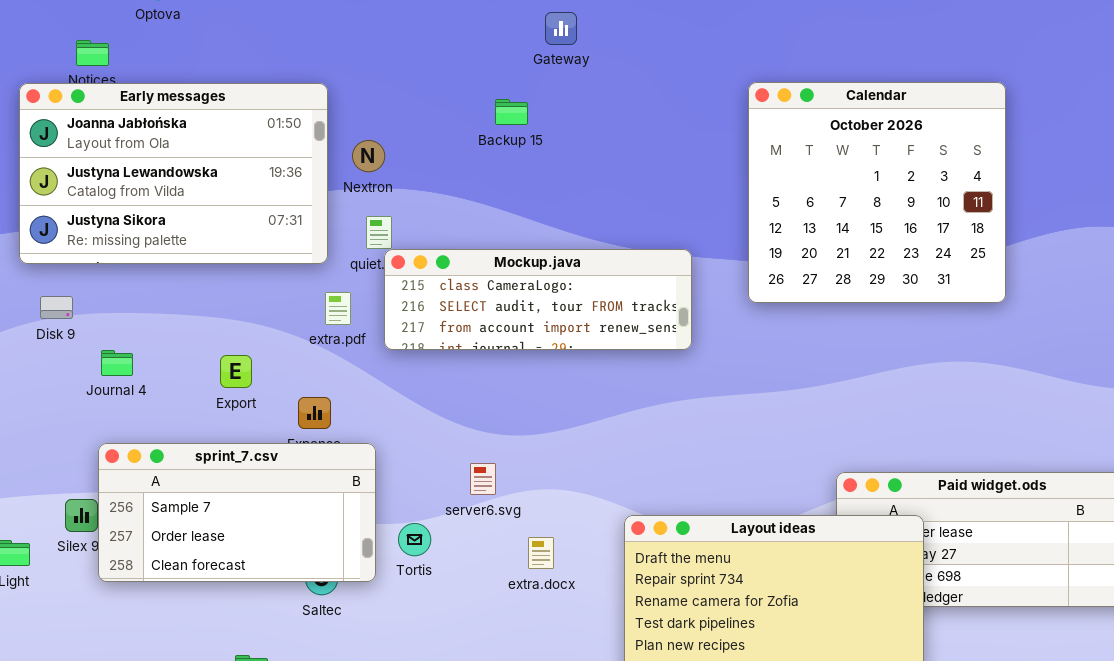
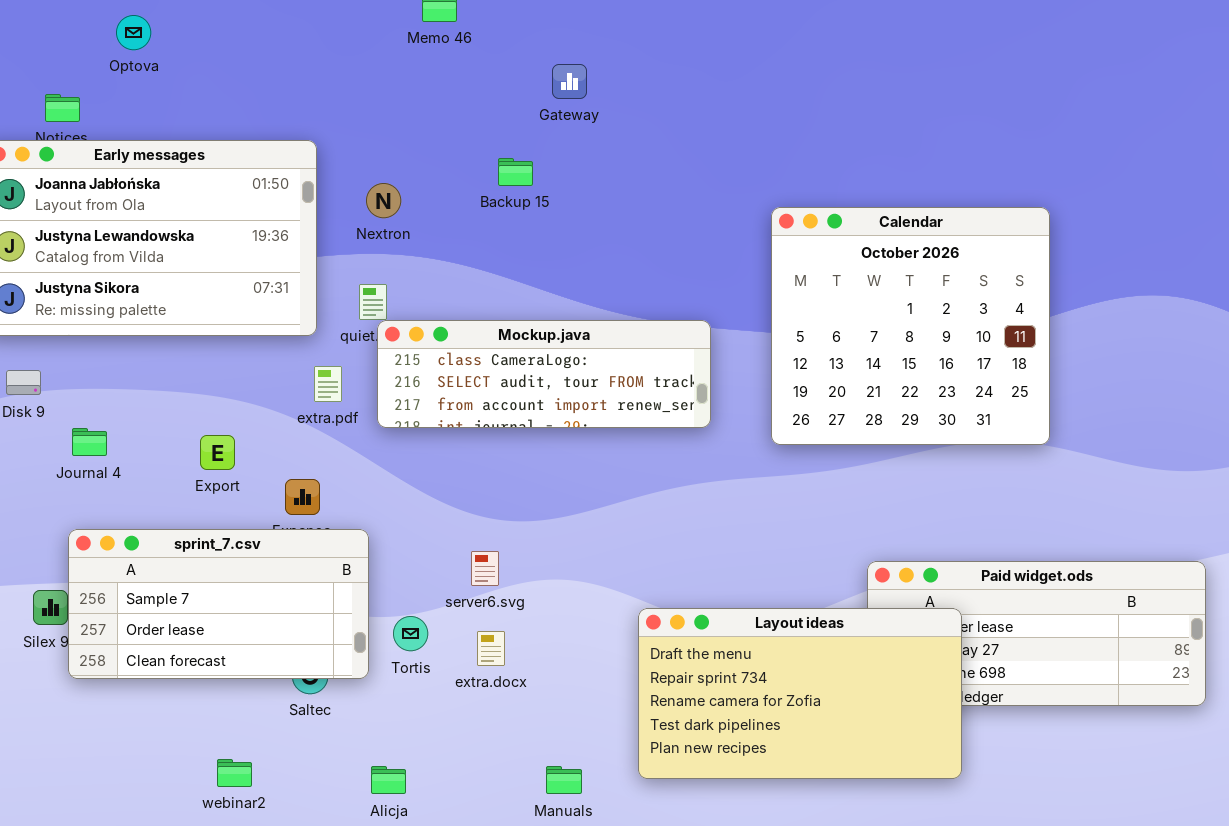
Calendar: [748,82,1006,303] -> [771,207,1050,445], moved
Nextron: [352,140,385,172] -> [366,183,401,218], moved
extra.docx: [528,537,554,569] -> [477,631,505,666], moved

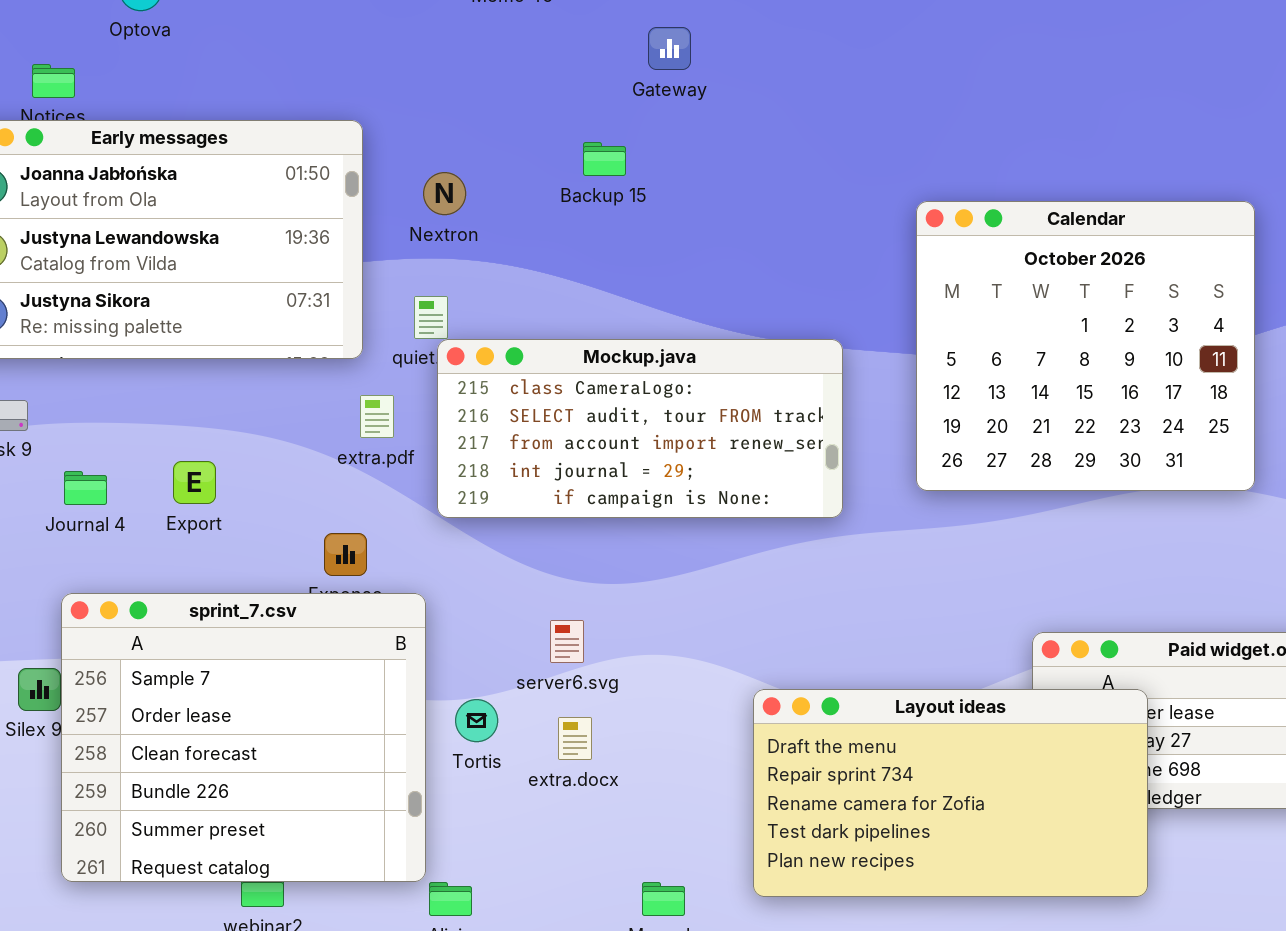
Mockup.java: [377,320,711,428] -> [437,339,843,518], resized
Export: [200,435,235,470] -> [173,461,216,504], moved
sprint_7.csv: [68,529,369,679] -> [61,593,426,882], resized

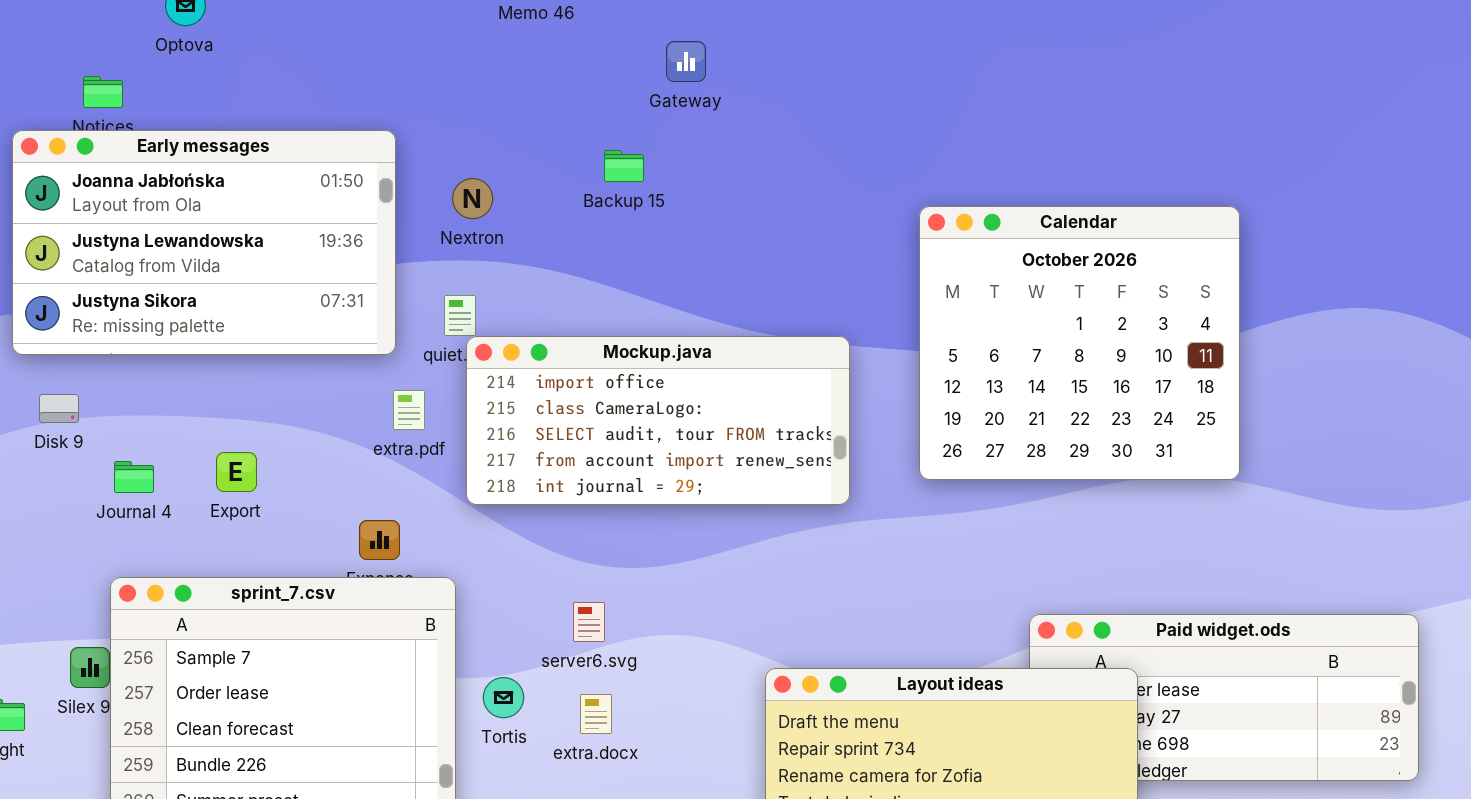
Mockup.java: [437,339,843,518] -> [466,336,850,505], scrolled up 1 row

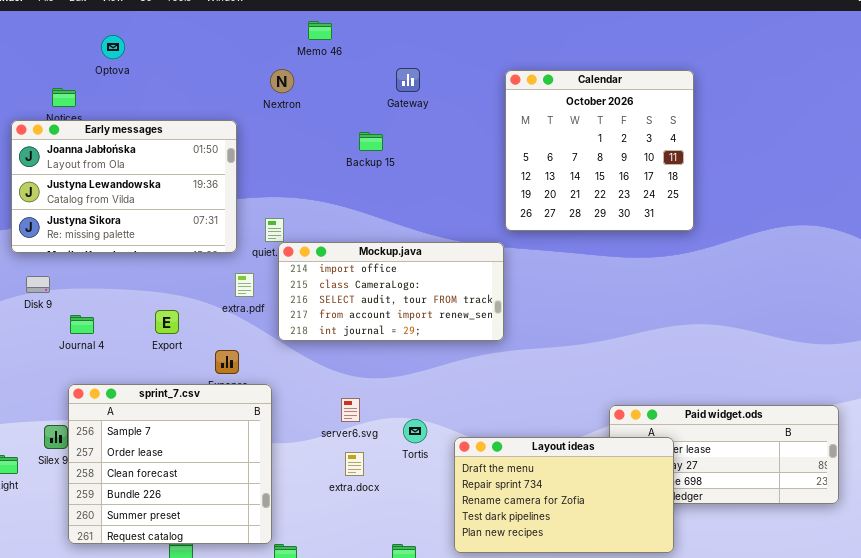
Nextron: [452,178,493,219] -> [270,69,294,93], moved
Calendar: [919,206,1240,480] -> [505,70,694,231], moved
Export: [216,452,257,492] -> [155,310,179,334], moved
Tortis: [483,677,524,718] -> [403,419,427,443], moved

